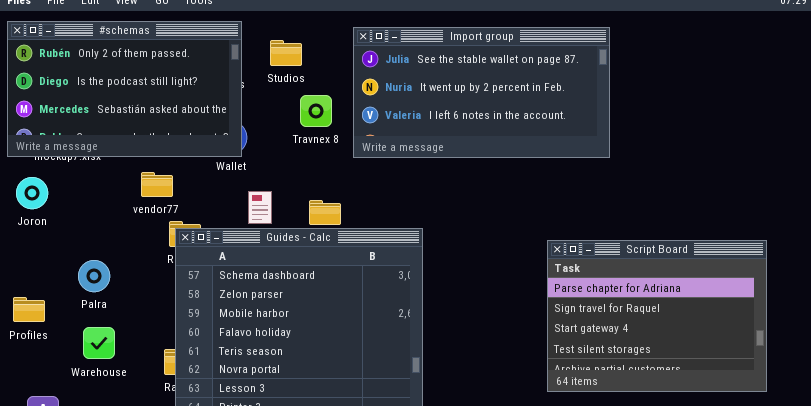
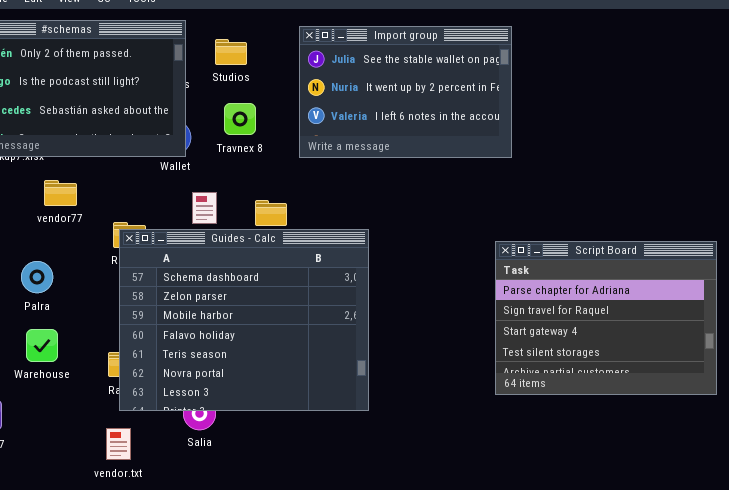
Import group: [353,27,610,158] -> [299,26,512,158], resized
Travnex 8: [300,95,332,127] -> [224,103,256,135], moved
vendor77: [141,172,173,197] -> [44,180,77,206], moved

